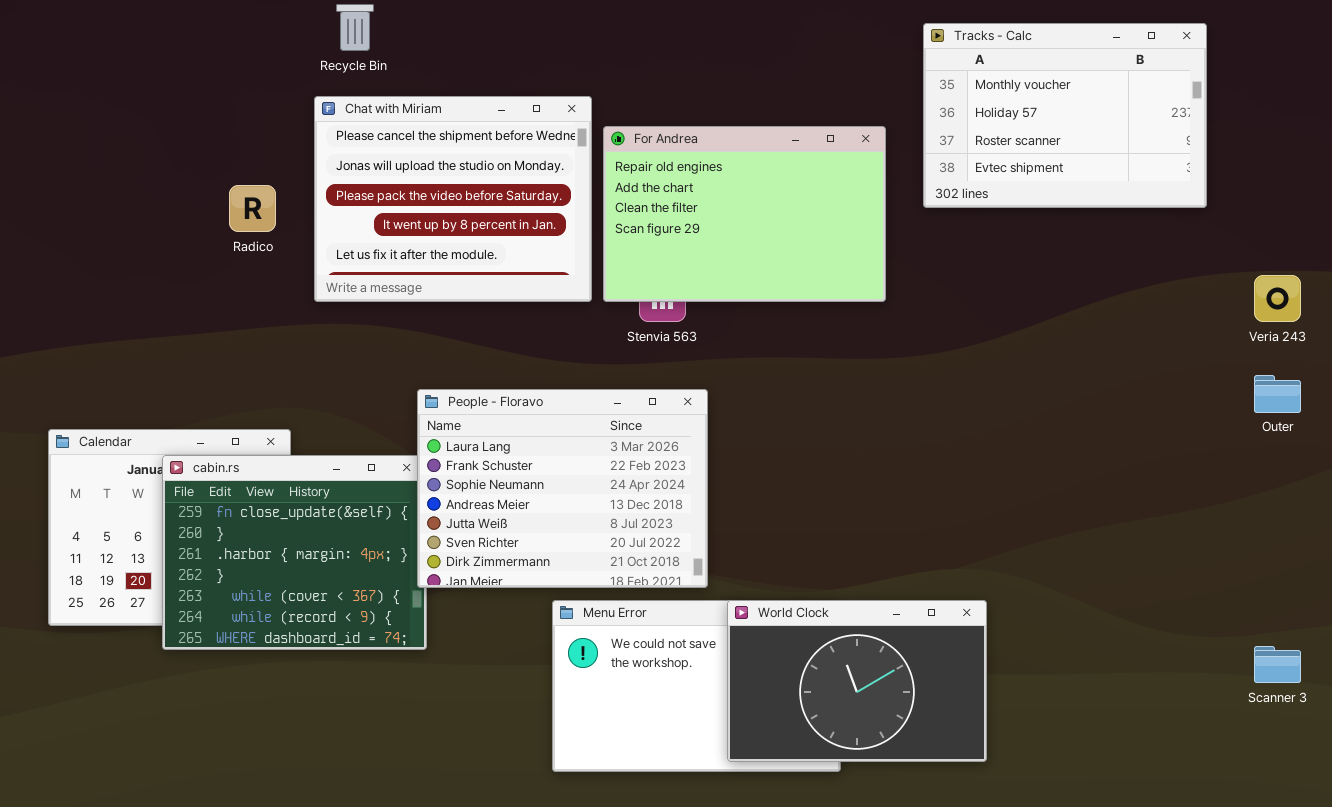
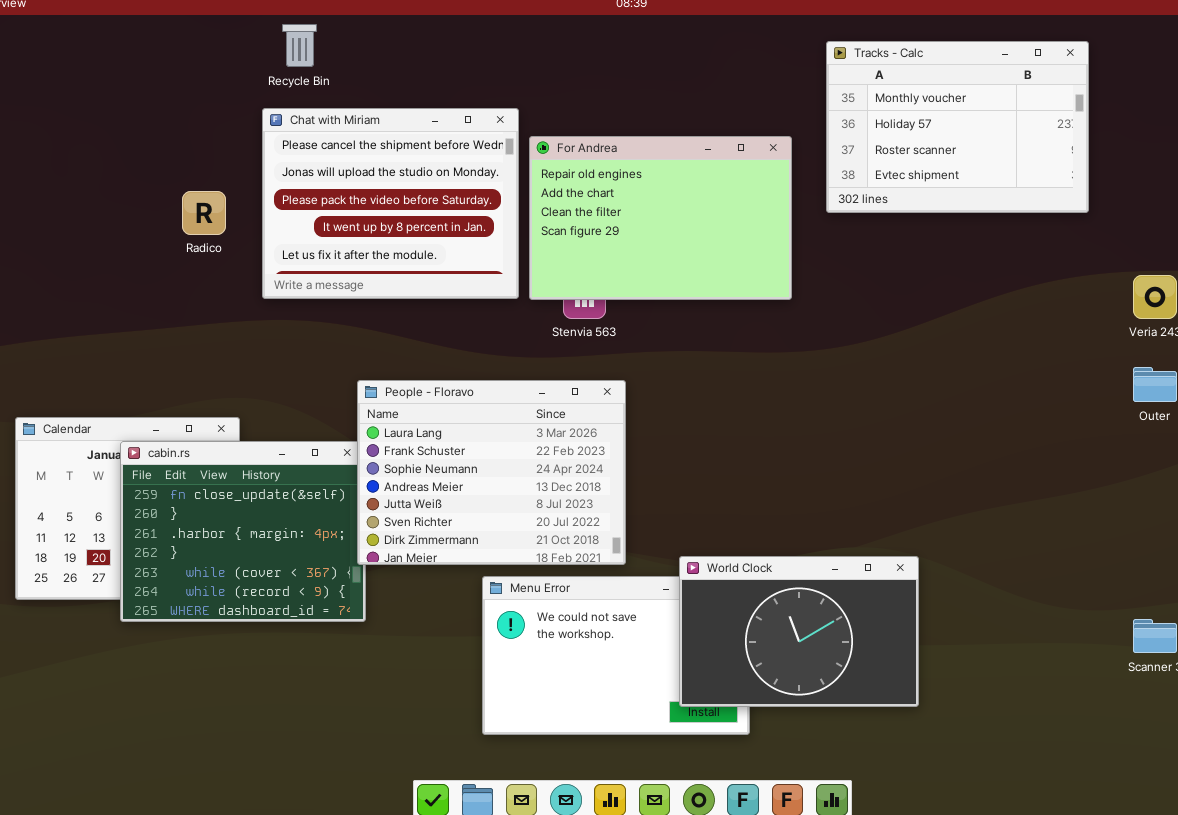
World Clock: [727,600,987,762] -> [679,556,919,707], moved

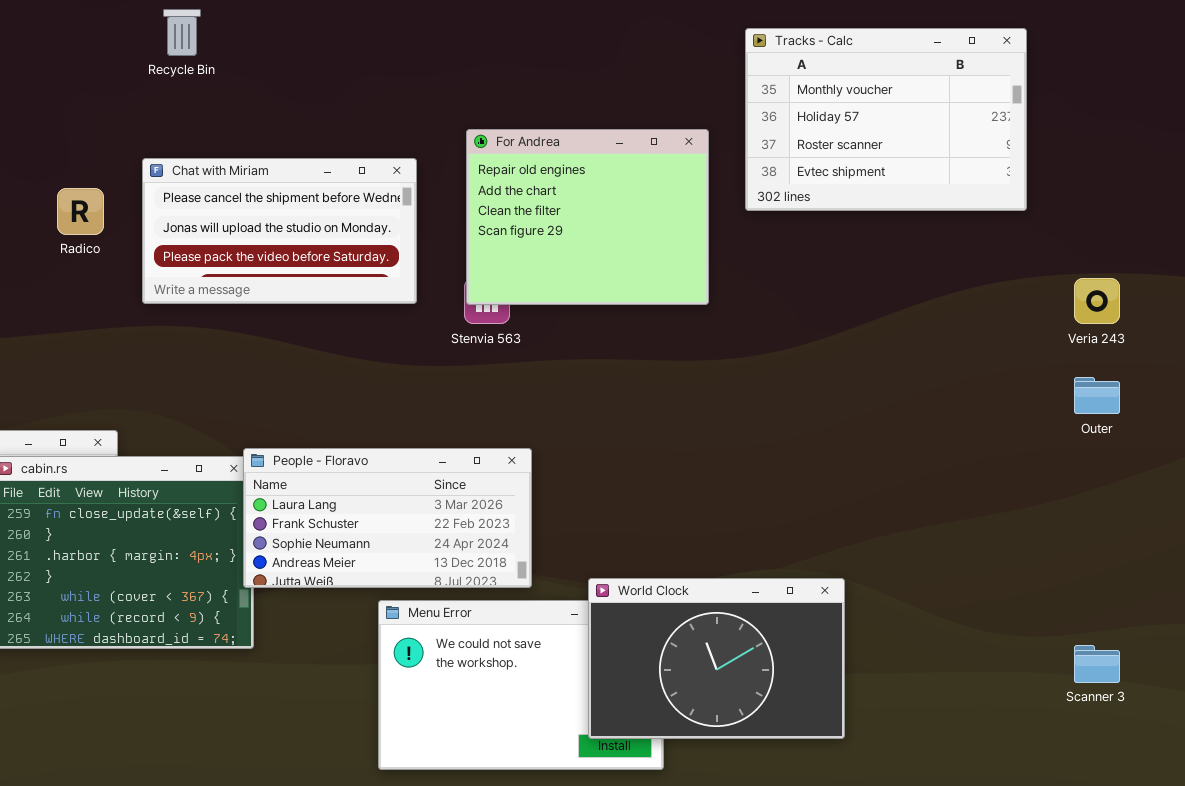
Chat with Miriam: [262,108,519,299] -> [142,158,417,304], resized
For Andrea: [529,136,792,300] -> [466,129,709,305], resized
People - Floravo: [357,380,626,565] -> [243,448,532,588], resized

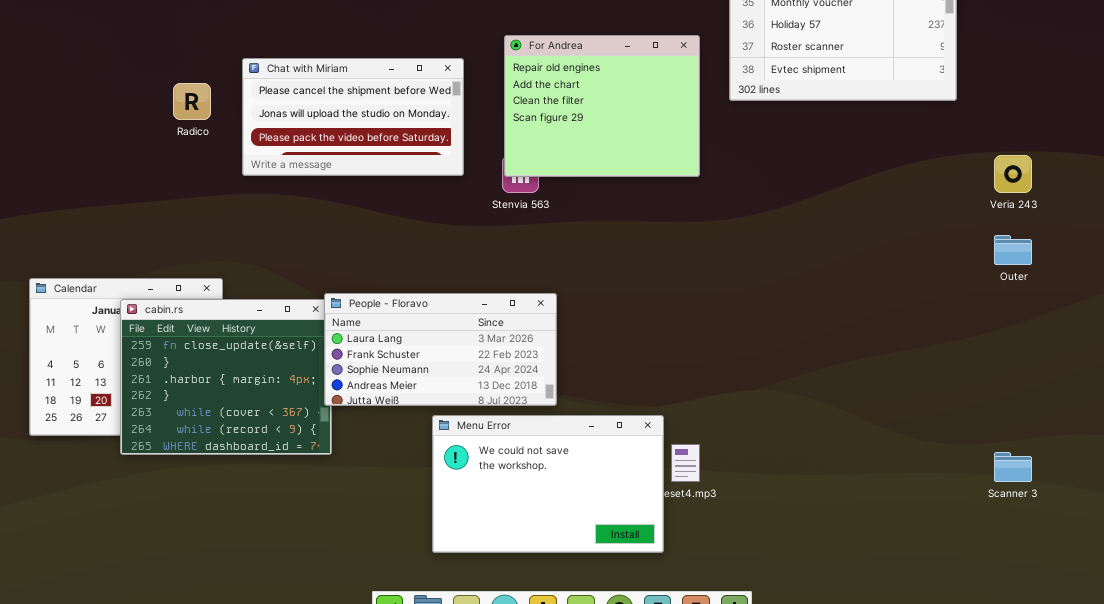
World Clock: [588,578,845,739] -> none, closed

